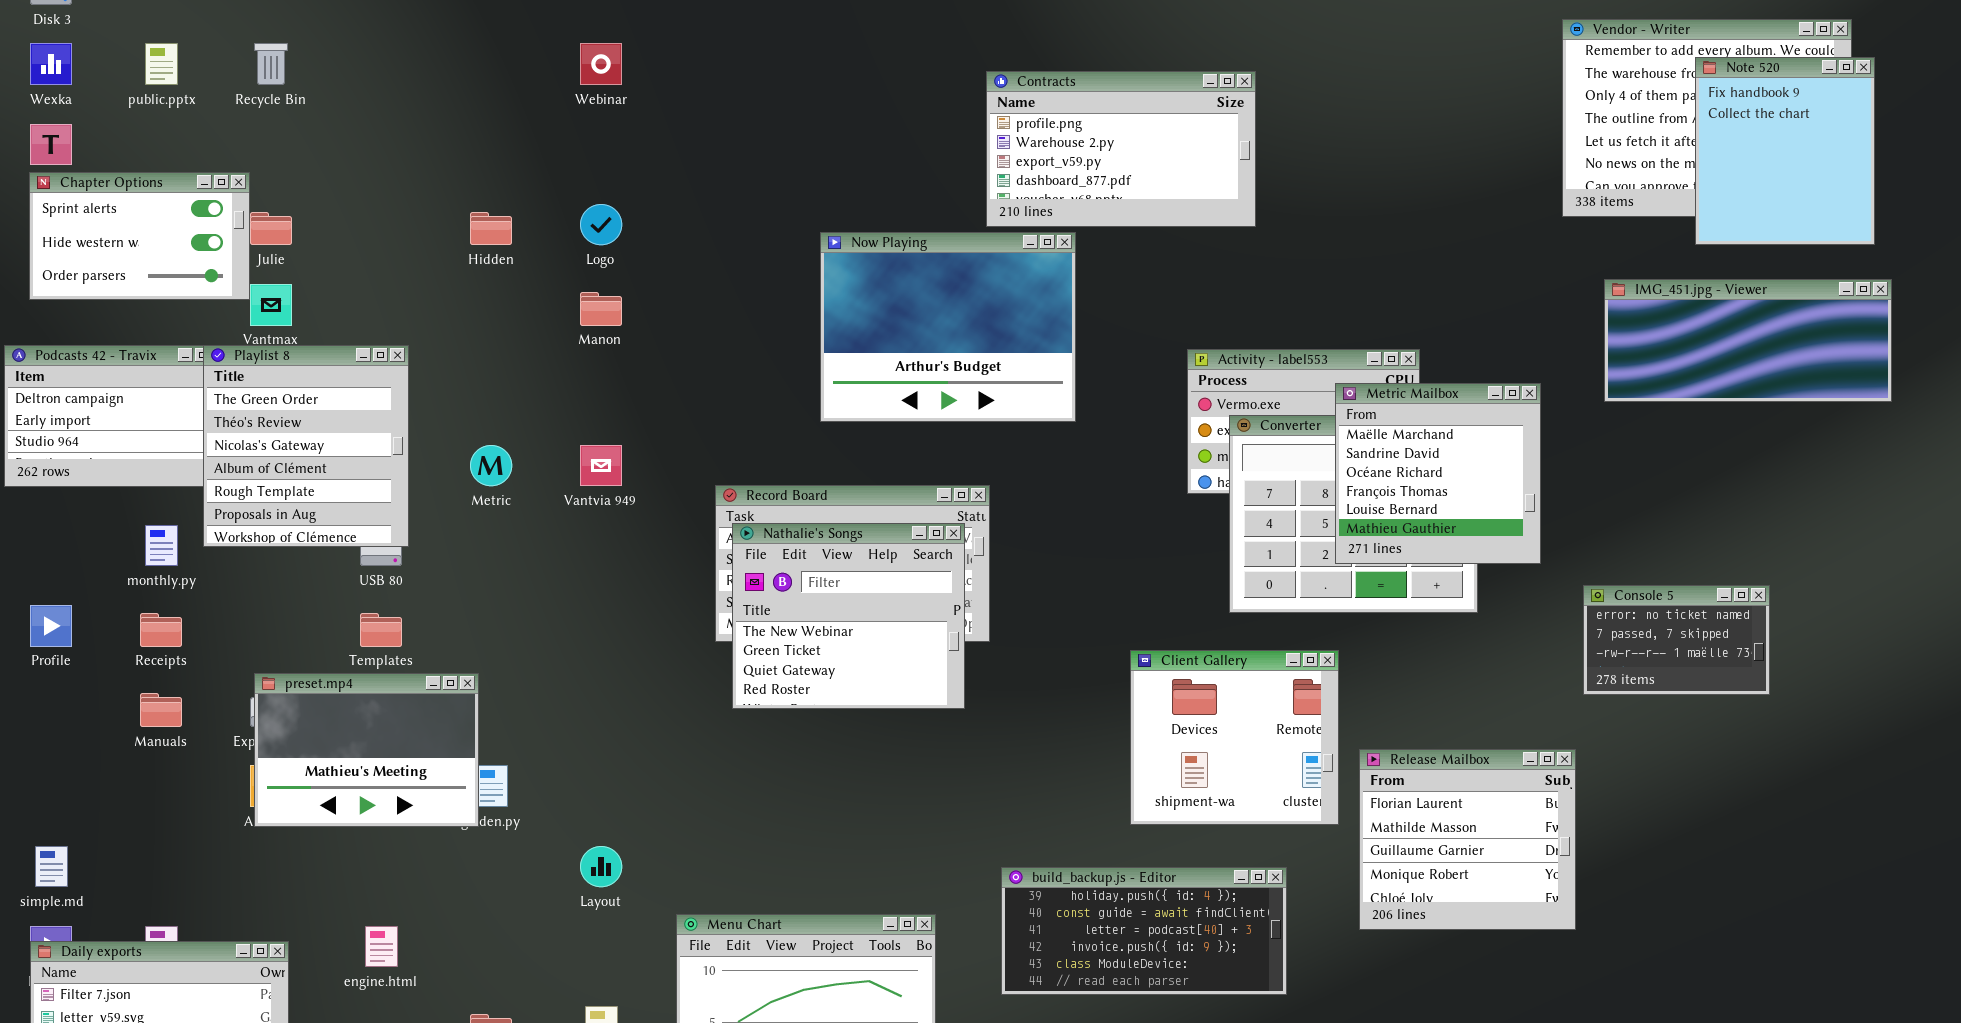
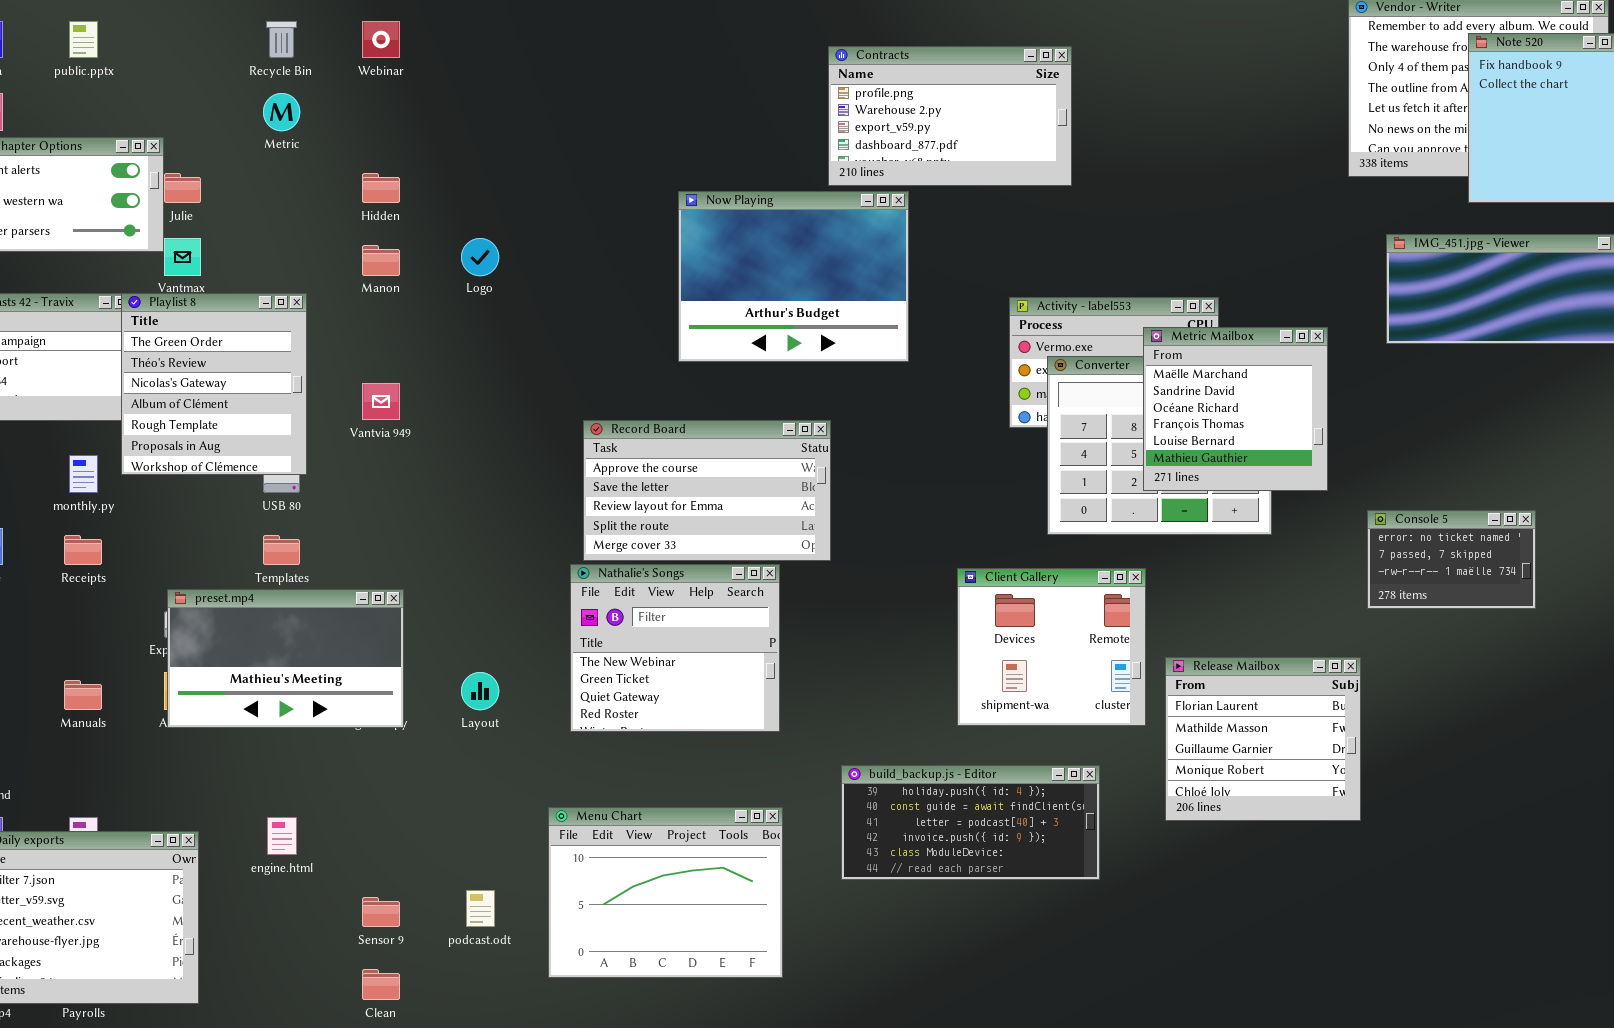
Recycle Bin: [254,43,288,85] -> [266,21,297,58], moved
Webinar: [580,43,622,85] -> [362,21,400,58], moved
Logo: [580,204,622,245] -> [461,238,499,276], moved
Manon: [580,292,622,326] -> [362,245,400,276], moved
Metric: [470,445,512,486] -> [263,93,300,131], moved
Vantvia 949: [580,445,622,486] -> [362,383,400,420], moved
Nathalie's Songs: [732,523,965,709] -> [570,564,780,732], moved
preset.mp4: [254,673,479,827] -> [167,589,404,728], resized
Manuals: [140,693,182,727] -> [64,680,102,710], moved
Layout: [580,846,622,887] -> [461,672,499,710], moved

